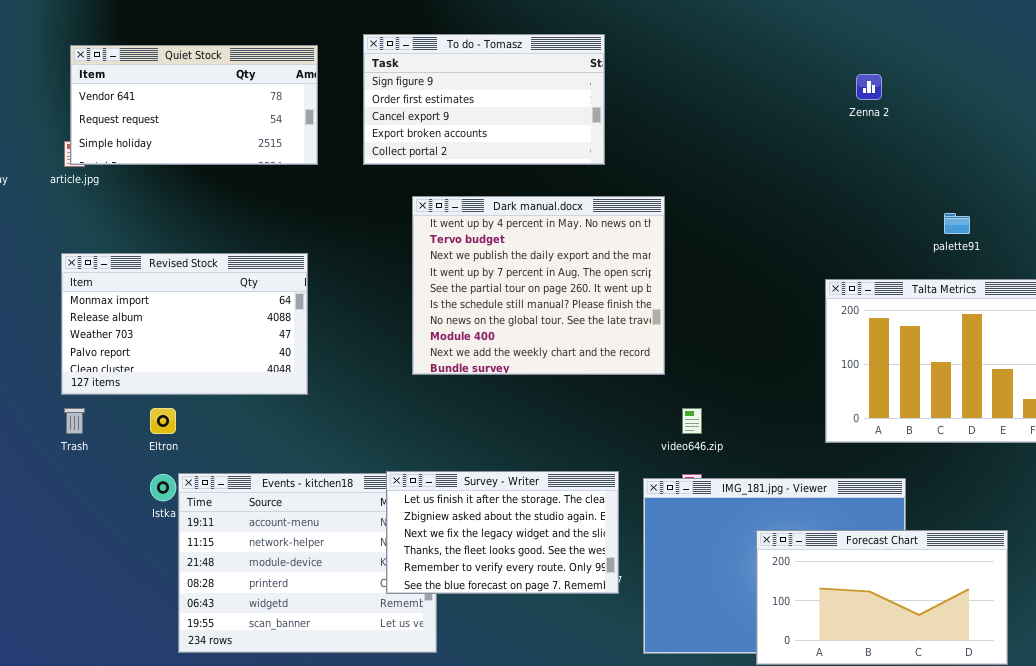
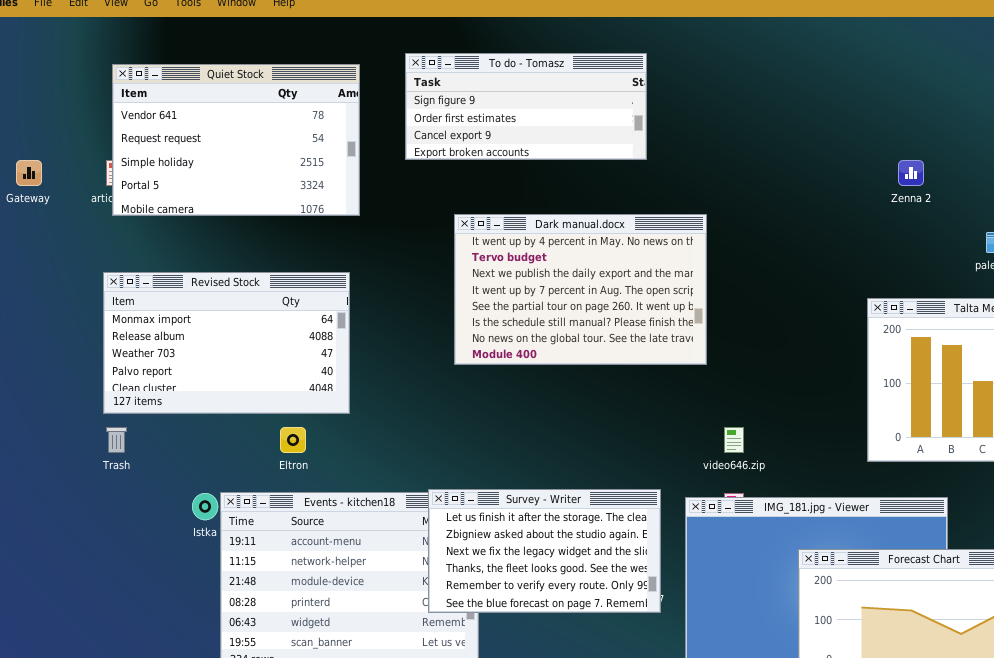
To do - Tomasz: [363,34,605,165] -> [405,53,647,160], resized
Quiet Stock: [70,45,318,165] -> [112,64,360,216], resized
Zenna 2: [856,74,882,100] -> [898,160,924,186], moved
Dark manual.docx: [412,196,665,375] -> [454,214,707,365], resized
Eltron: [150,408,176,434] -> [280,427,306,453], moved

